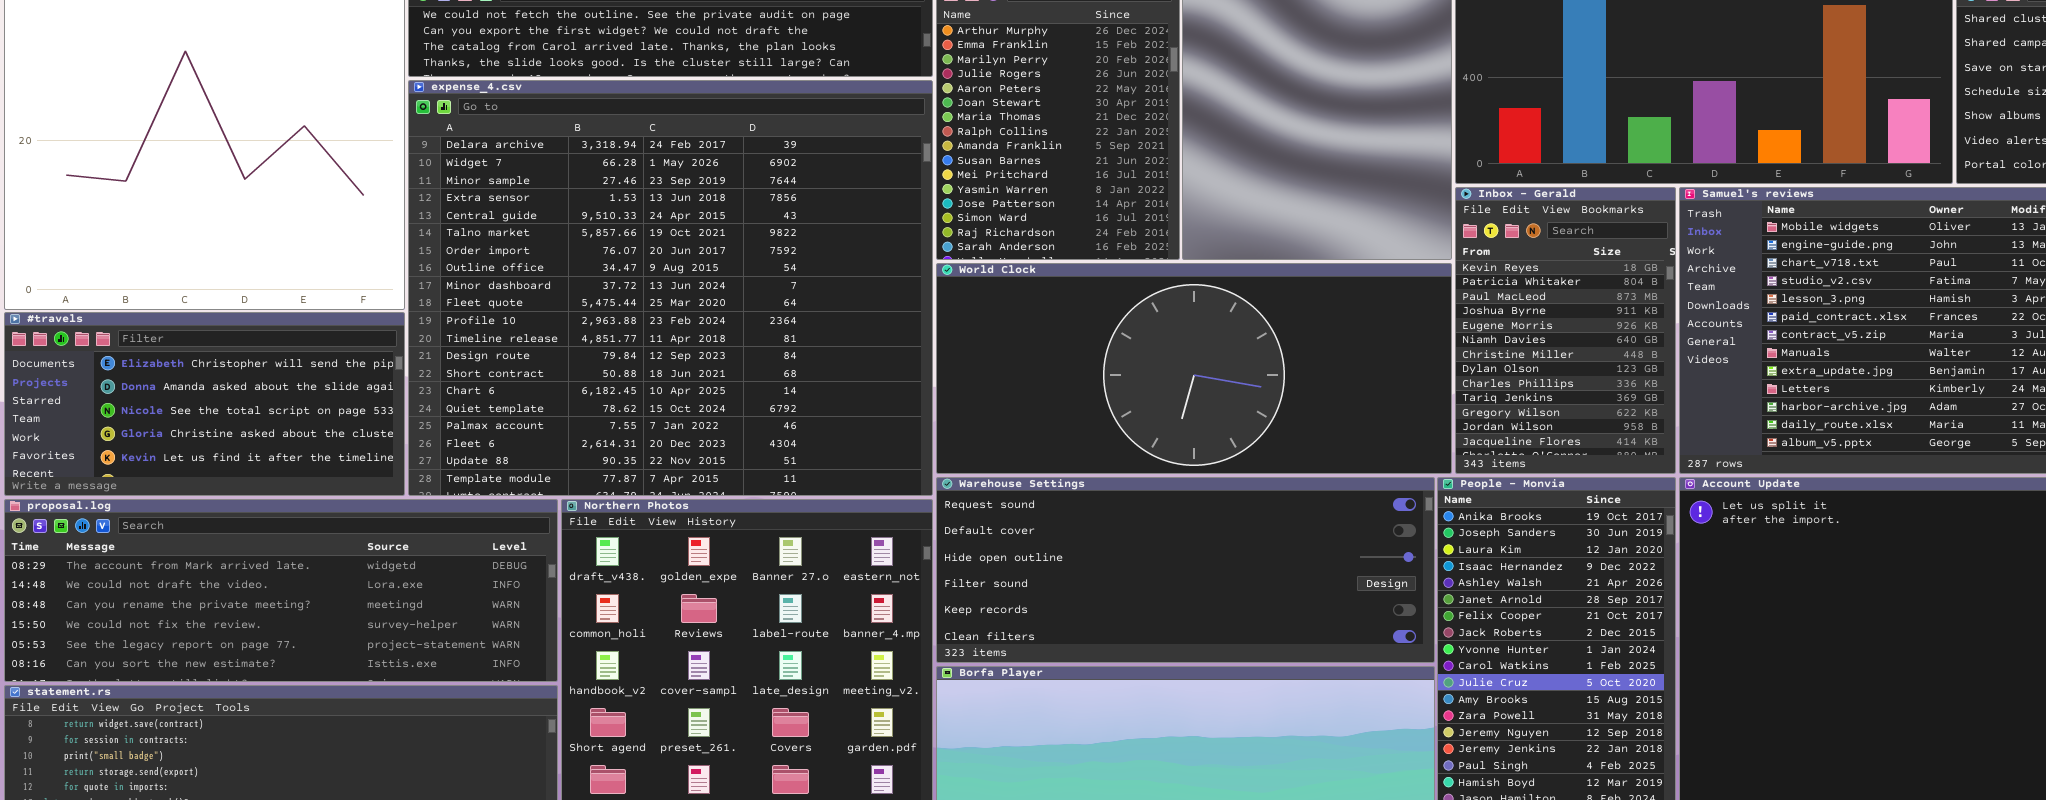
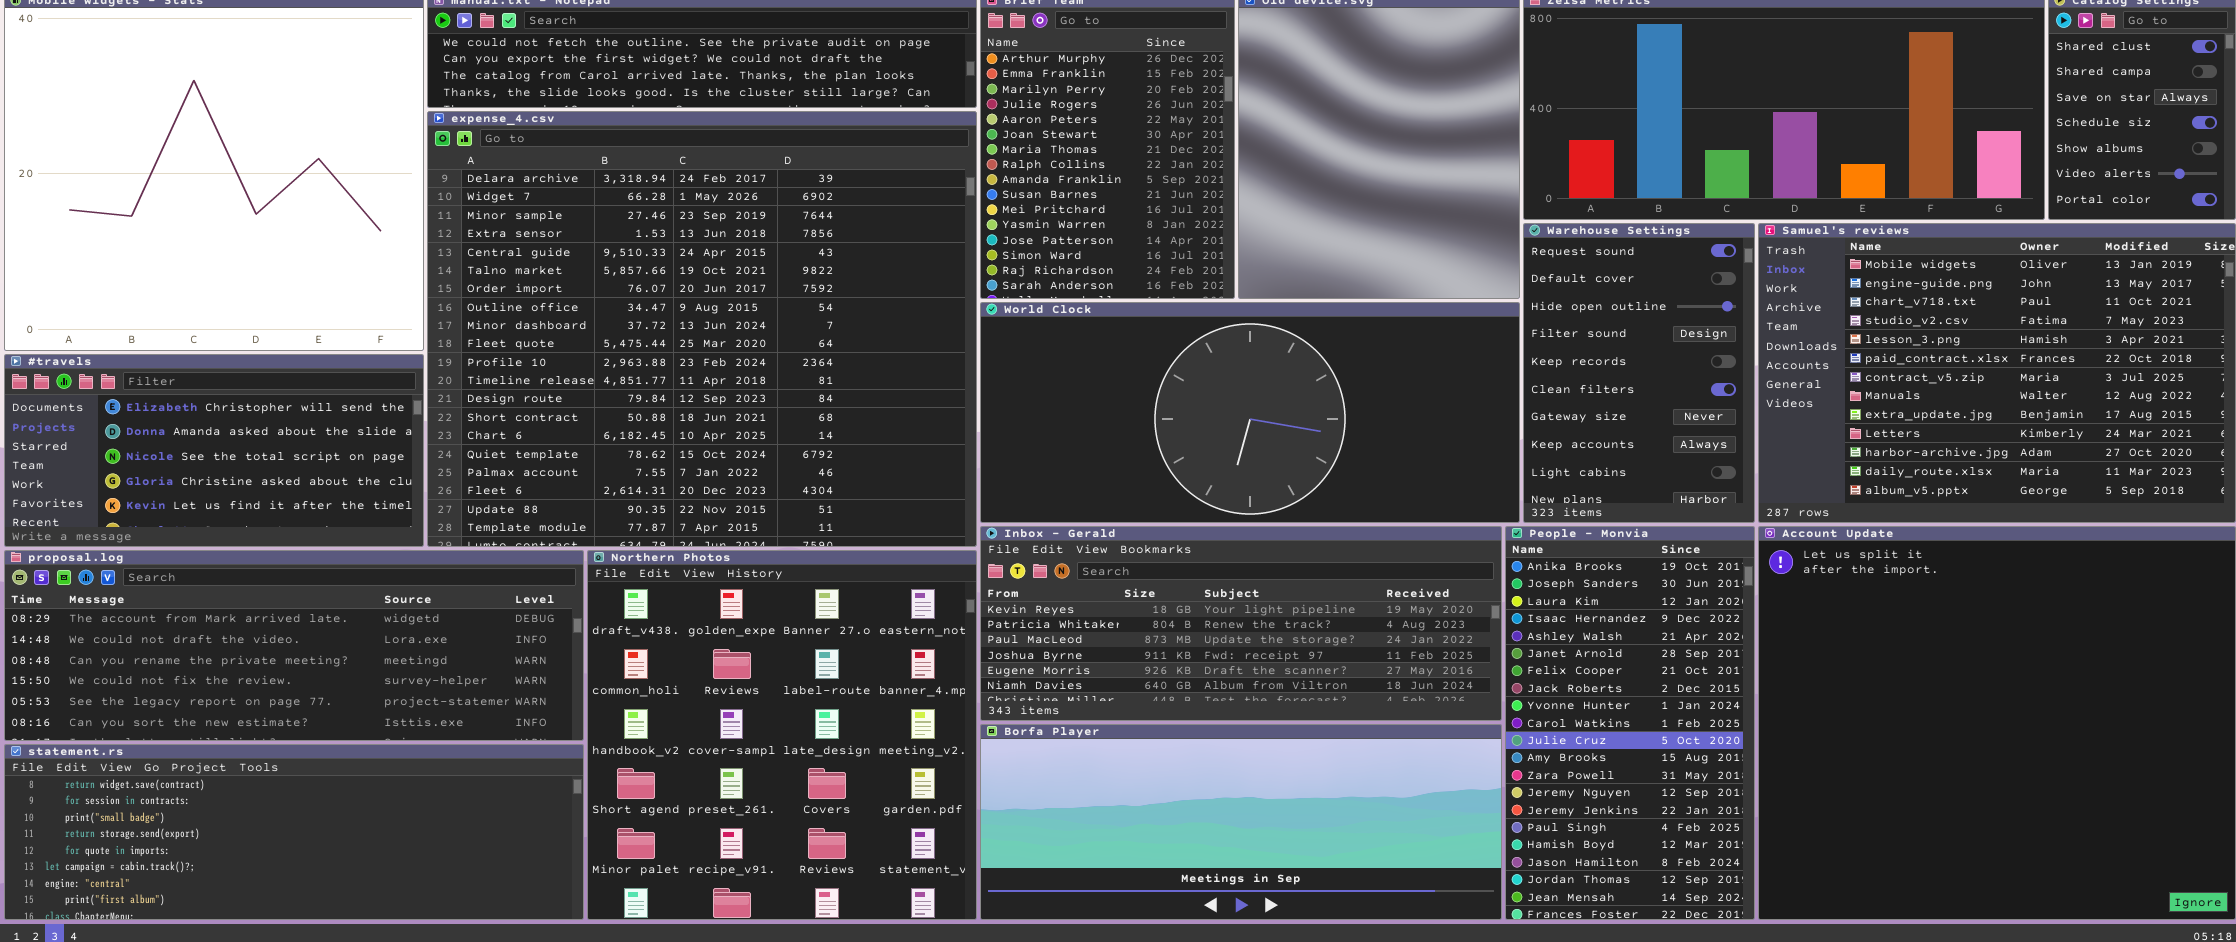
Inbox - Gerald: [1455,187,1676,474] -> [980,526,1502,721], moved, resized
Warehouse Settings: [936,477,1435,663] -> [1523,223,1755,523], moved, resized

